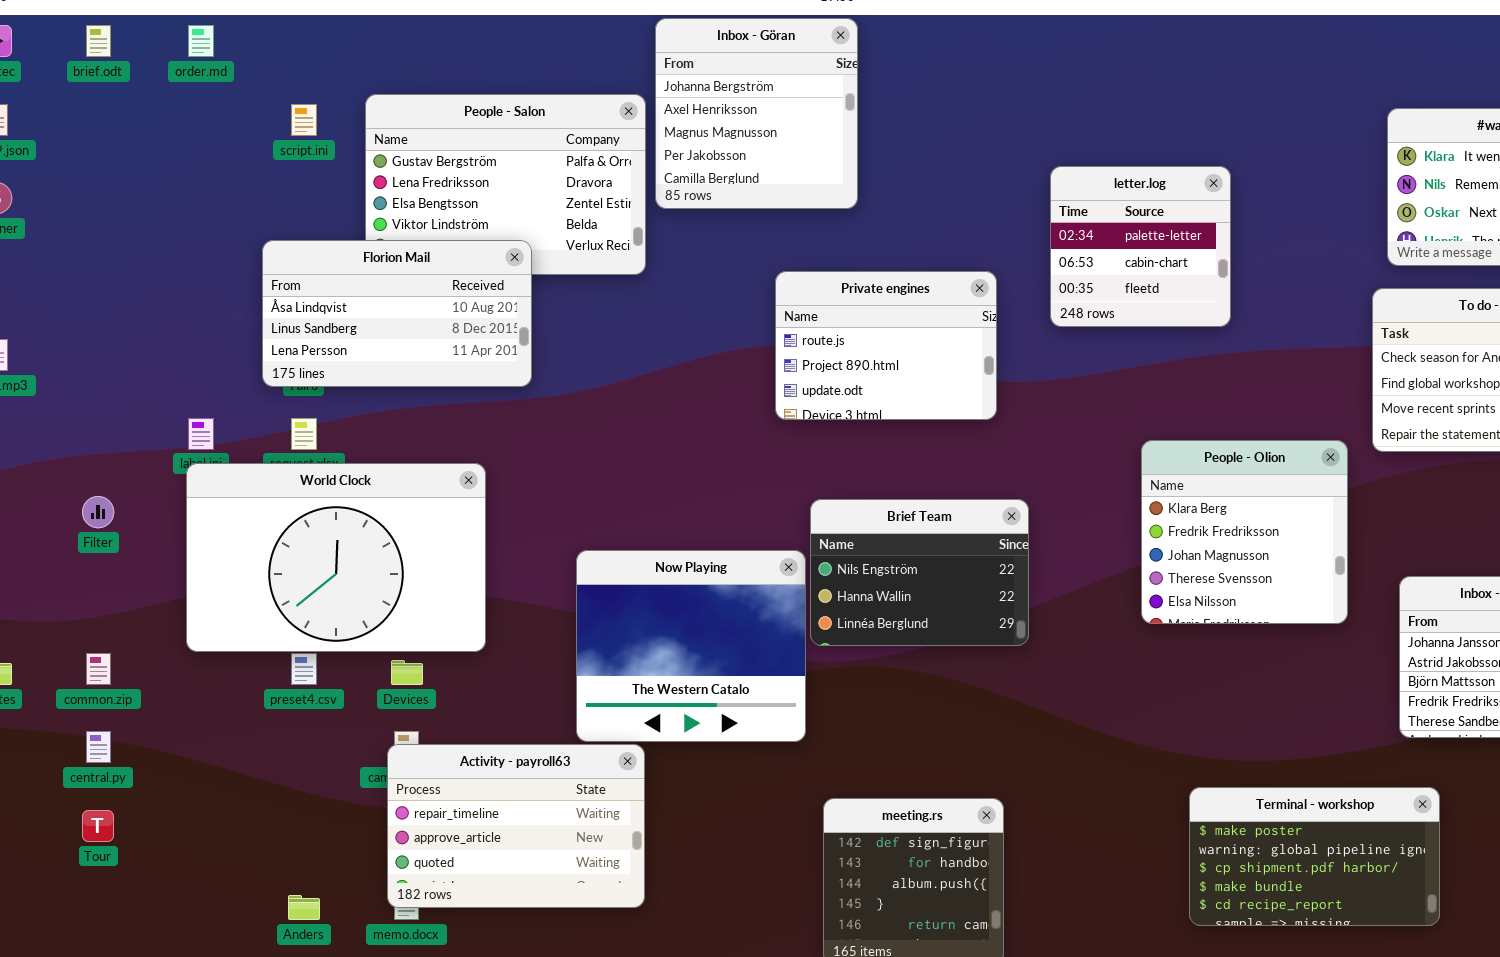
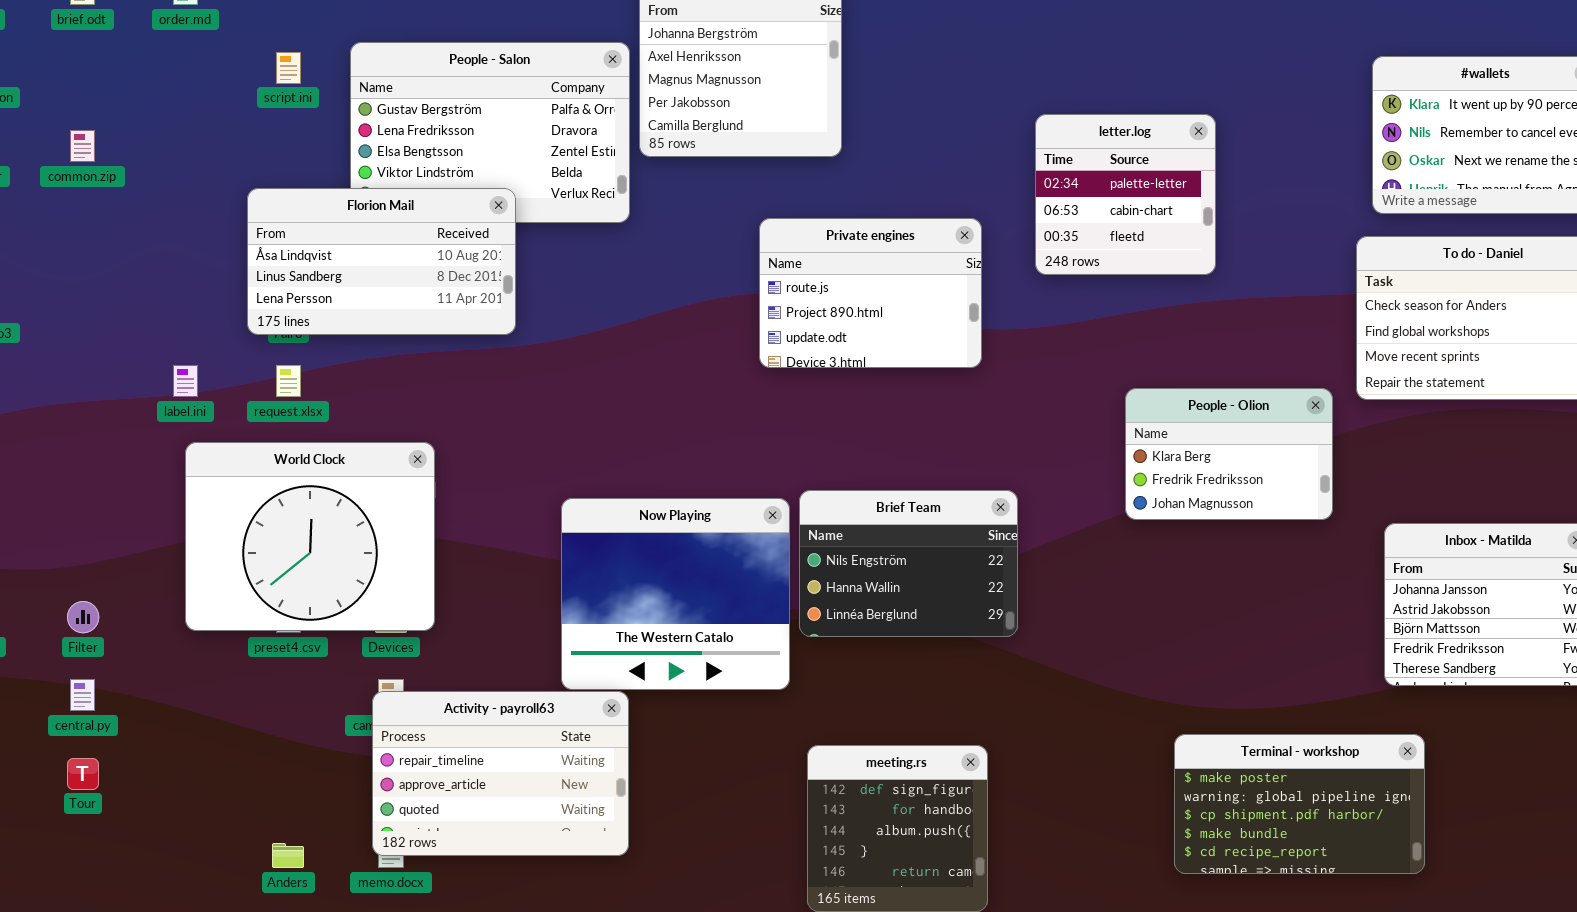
People - Olion: [1141,440,1348,624] -> [1125,388,1333,520], resized
World Clock: [186,463,486,652] -> [185,442,435,631], moved, resized
Filter: [82,496,114,528] -> [67,601,99,633], moved
Brief Team: [810,499,1029,646] -> [799,490,1018,637], moved
common.zip: [86,653,111,685] -> [70,130,95,162], moved

